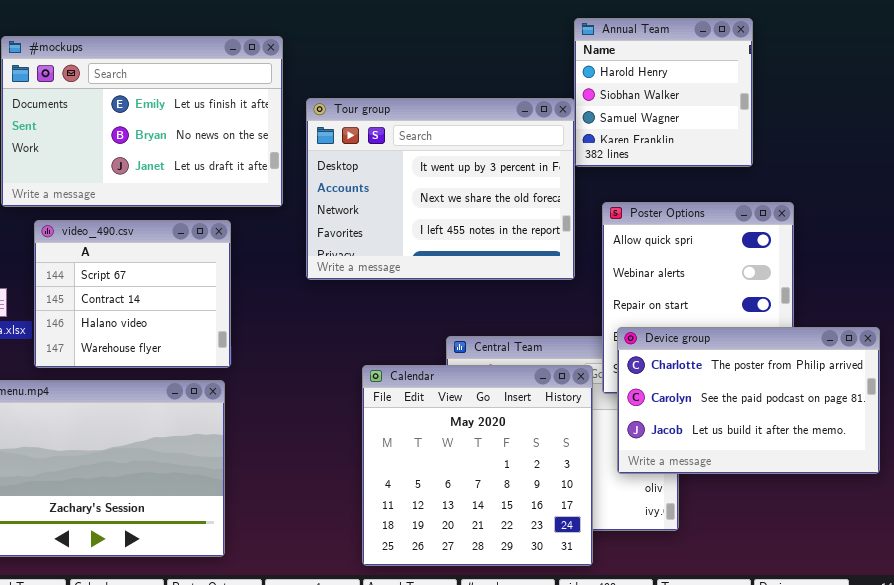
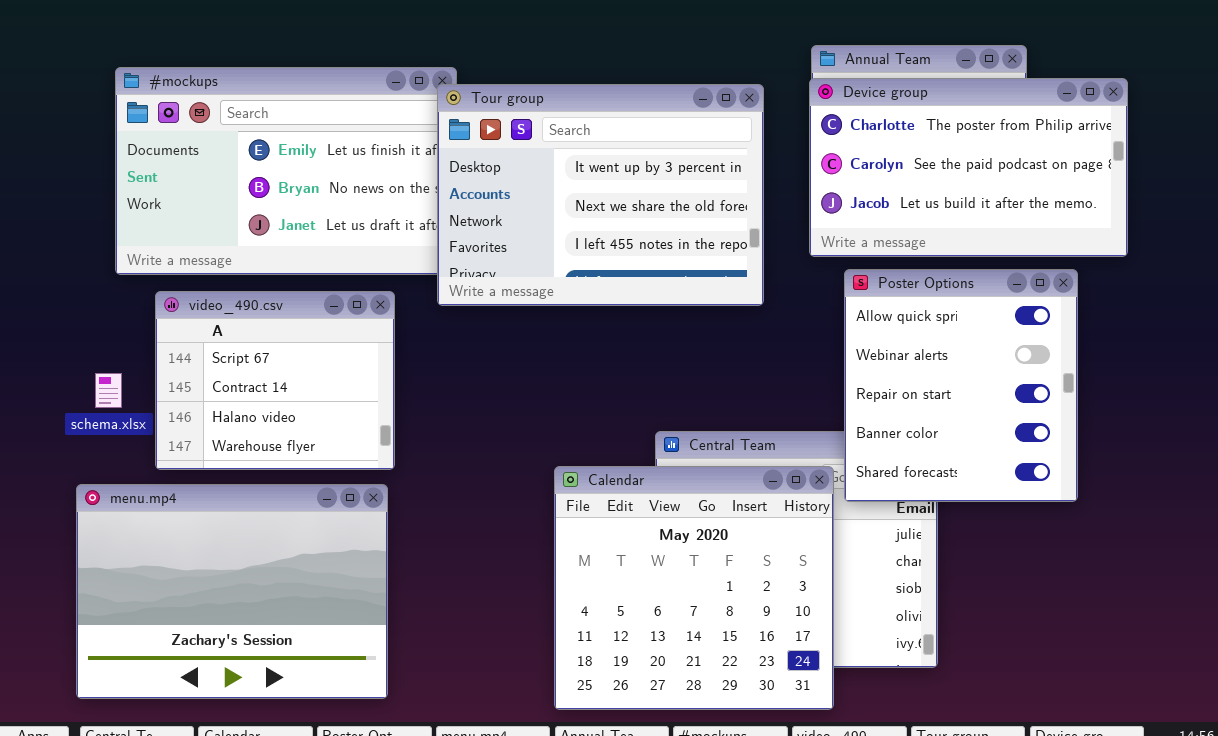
Tour group: [306,98,575,280] -> [437,84,764,306], moved
Device group: [617,327,880,474] -> [809,78,1128,257], moved

